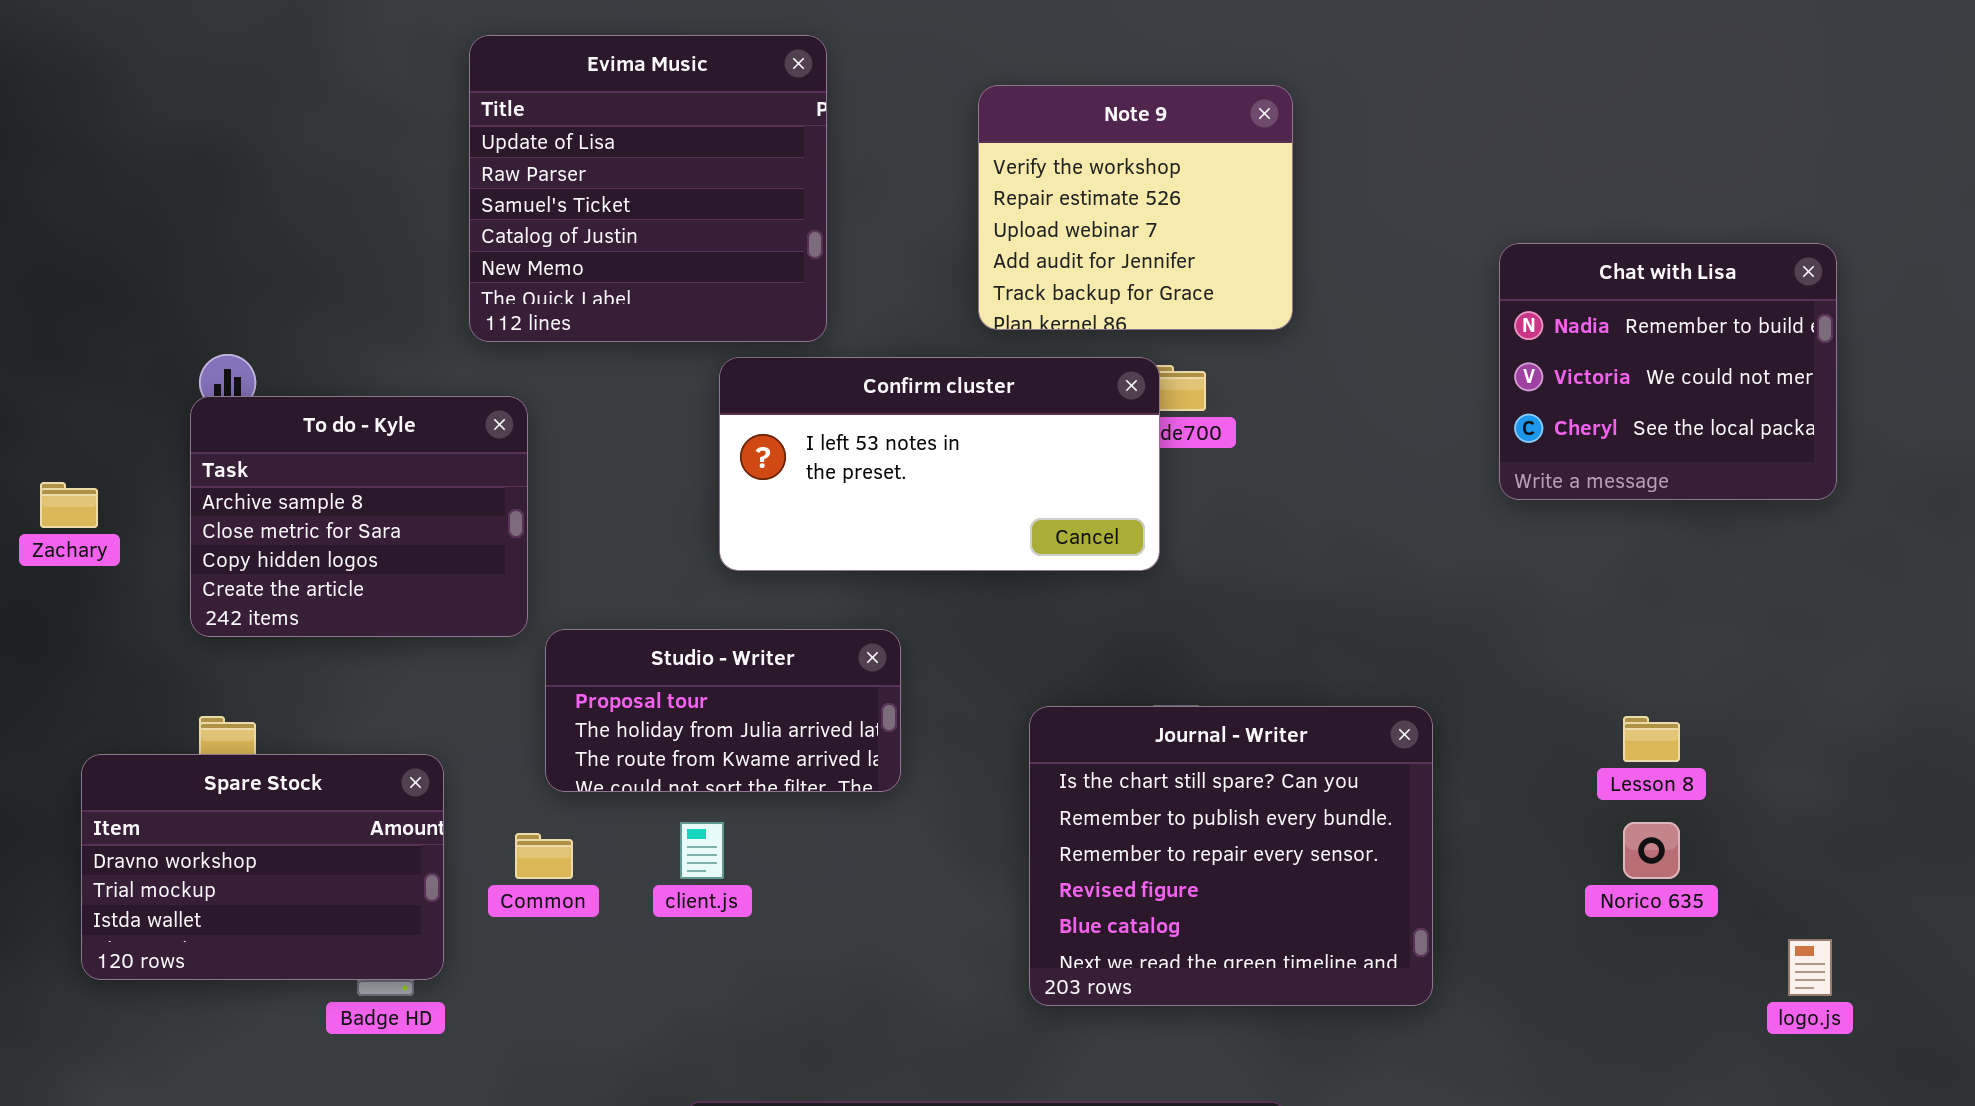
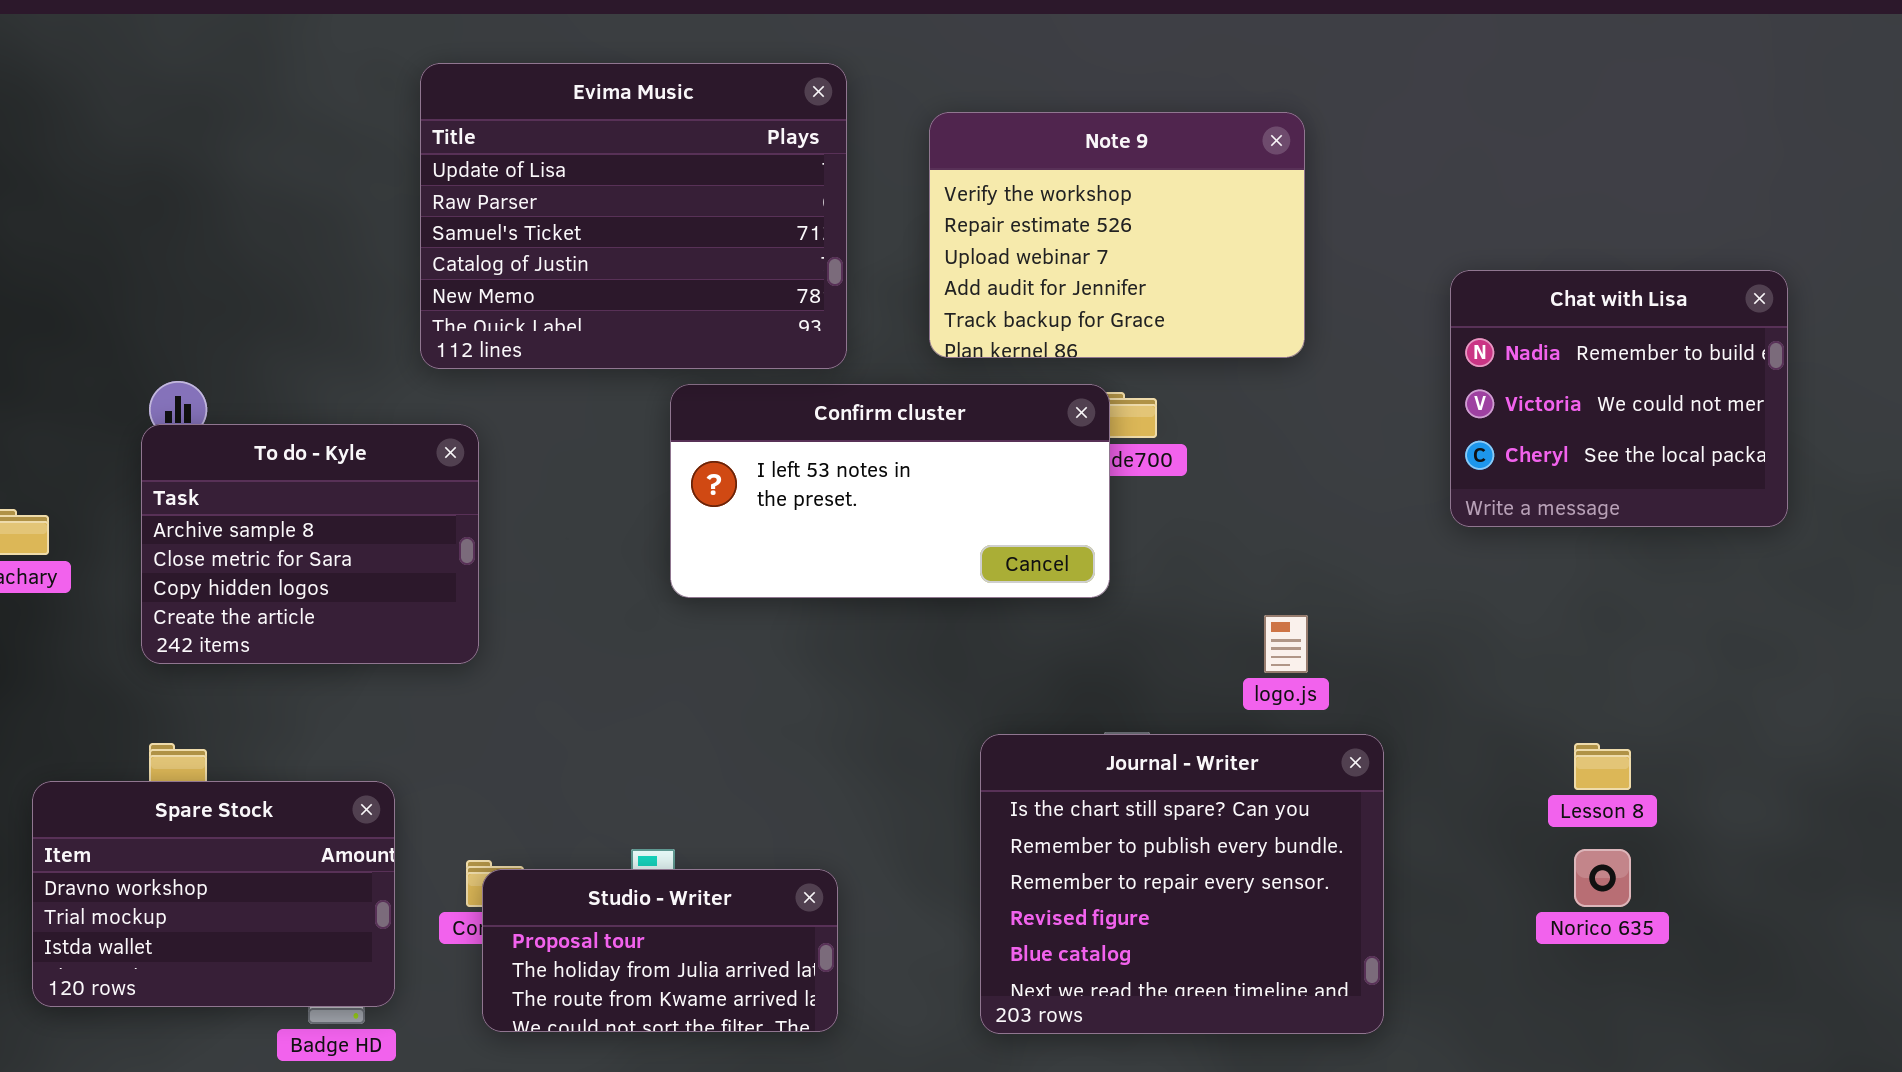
Evima Music: [469,35,827,342] -> [420,63,847,369], resized
Note 9: [978,85,1293,330] -> [929,112,1305,358], resized
Studio - Writer: [545,629,901,792] -> [482,869,838,1032], moved
logo.js: [1788,939,1832,996] -> [1264,615,1308,673], moved

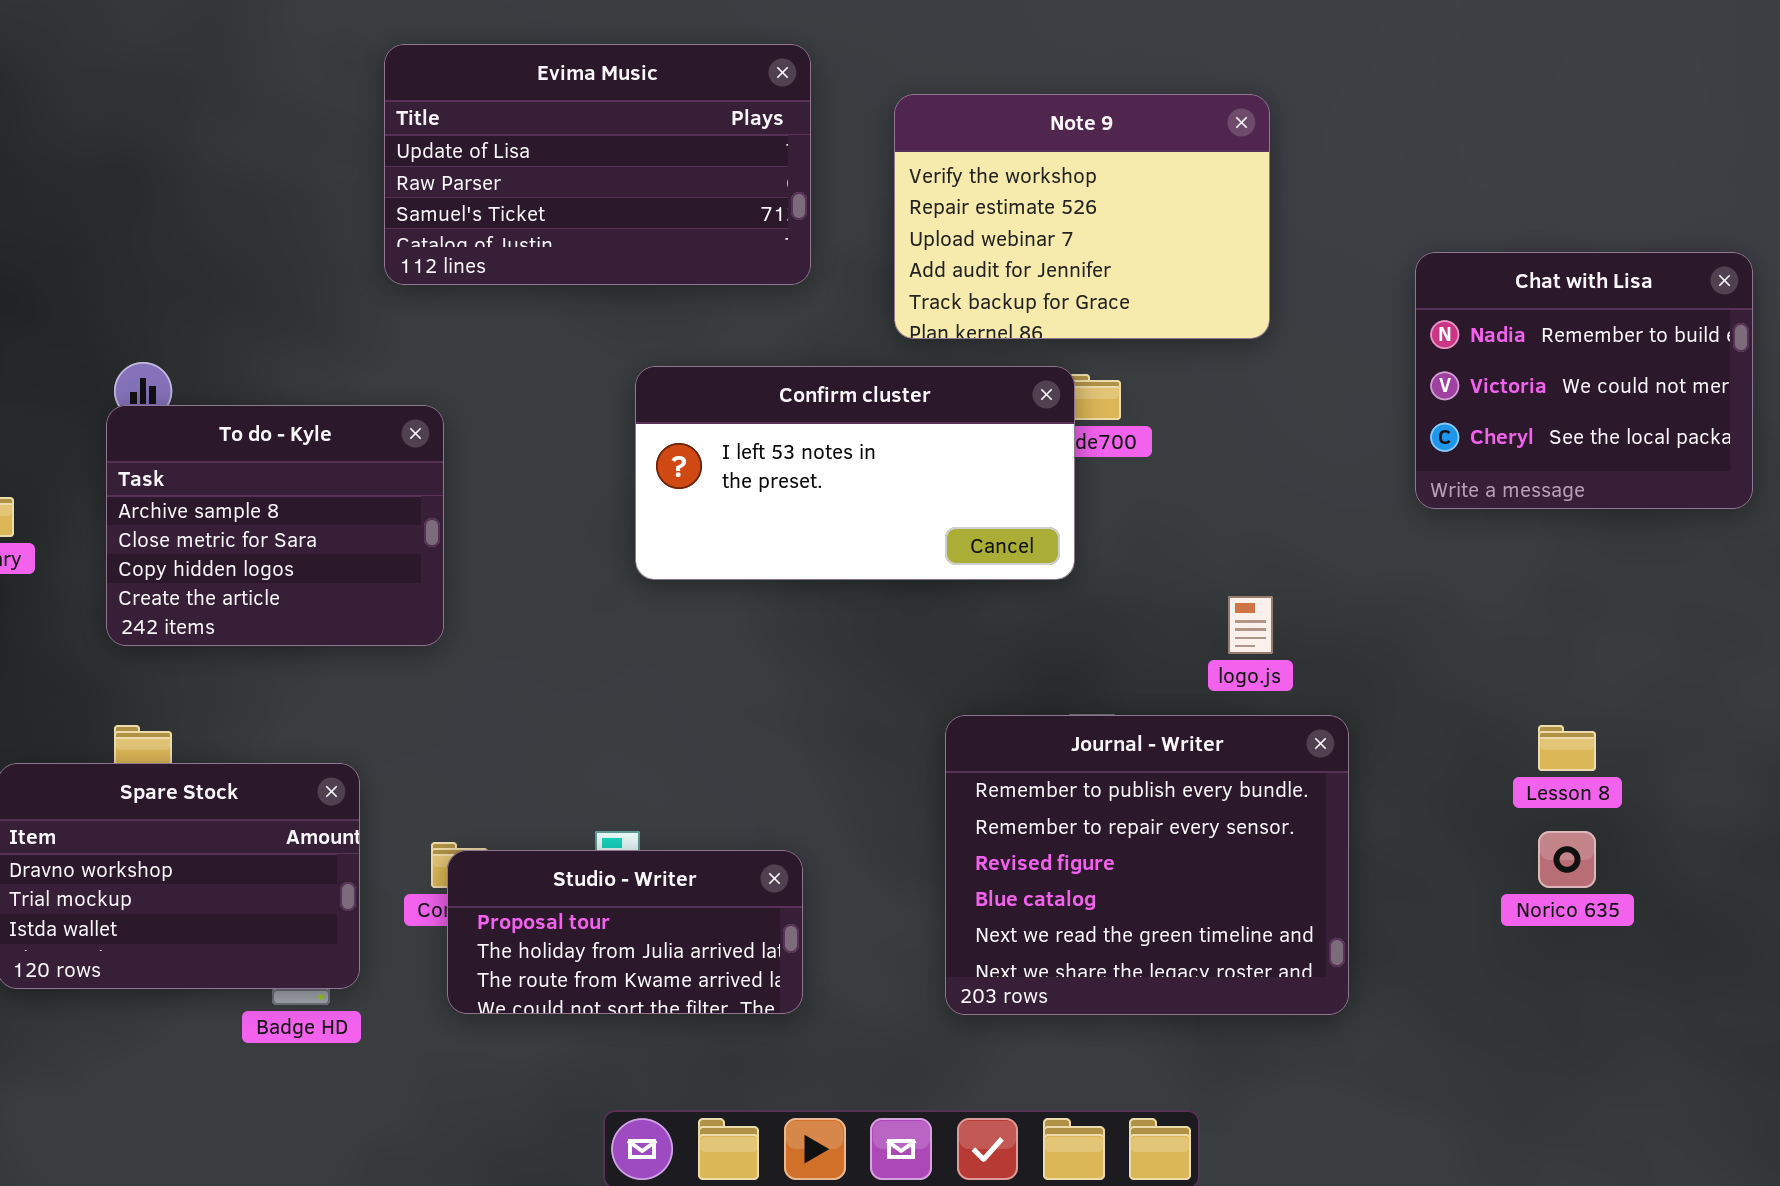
Evima Music: [420,63,847,369] -> [384,44,811,285], resized
Journal - Writer: [980,734,1384,1034] -> [945,715,1349,1015], scrolled down 1 row

